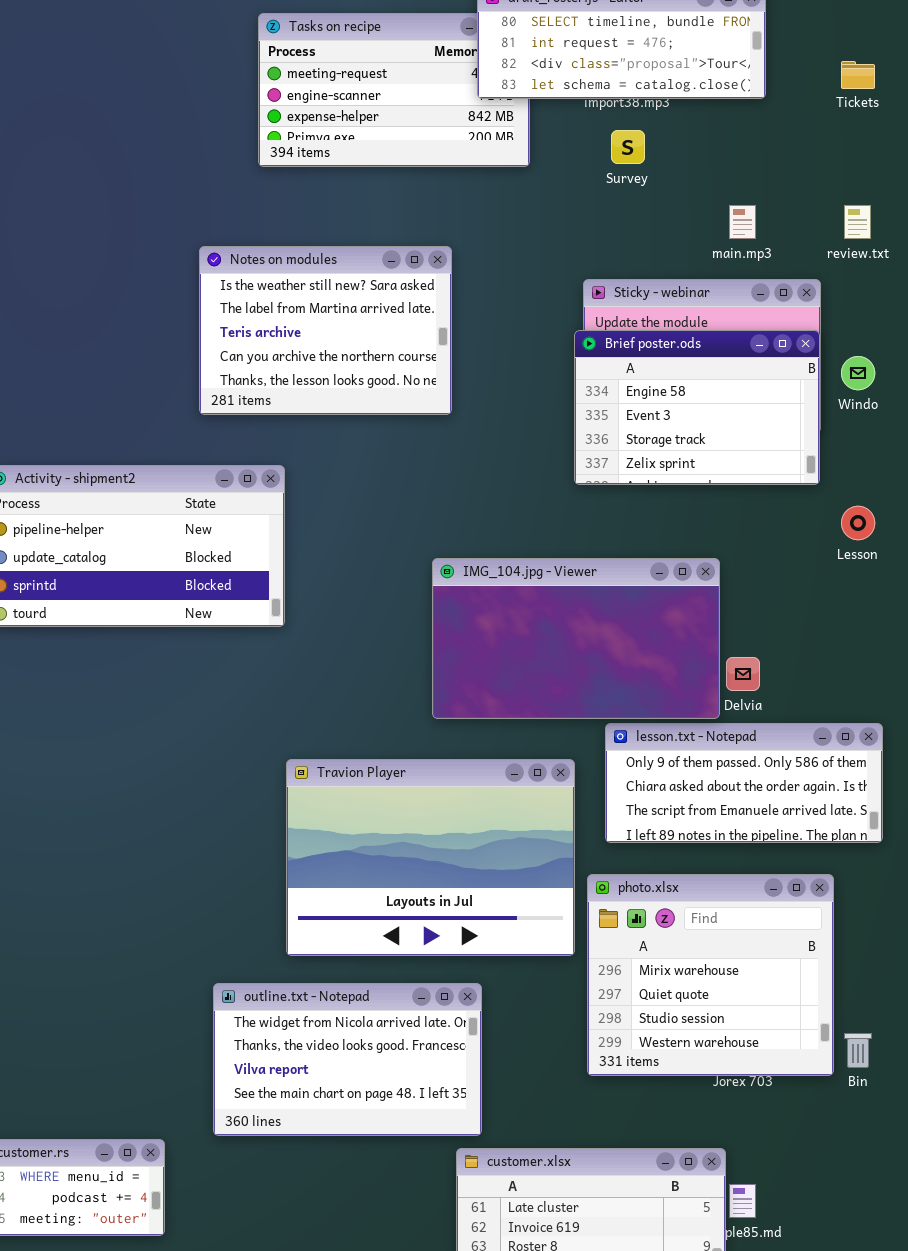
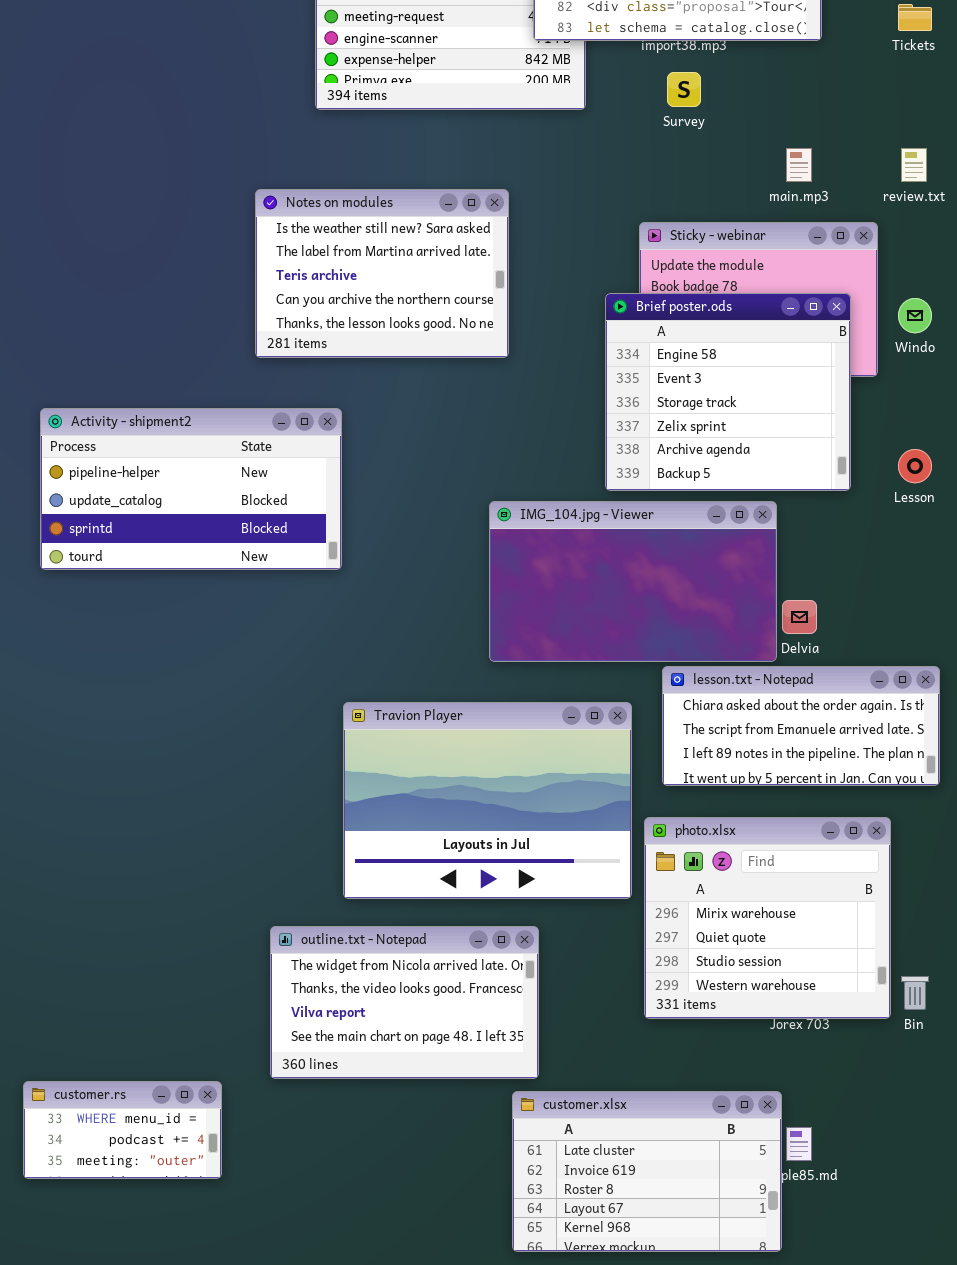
Brief poster.ods: [574,330,820,485] -> [605,293,851,491], moved, resized
lesson.txt - Notepad: [605,723,883,843] -> [662,666,940,786], scrolled down 1 row

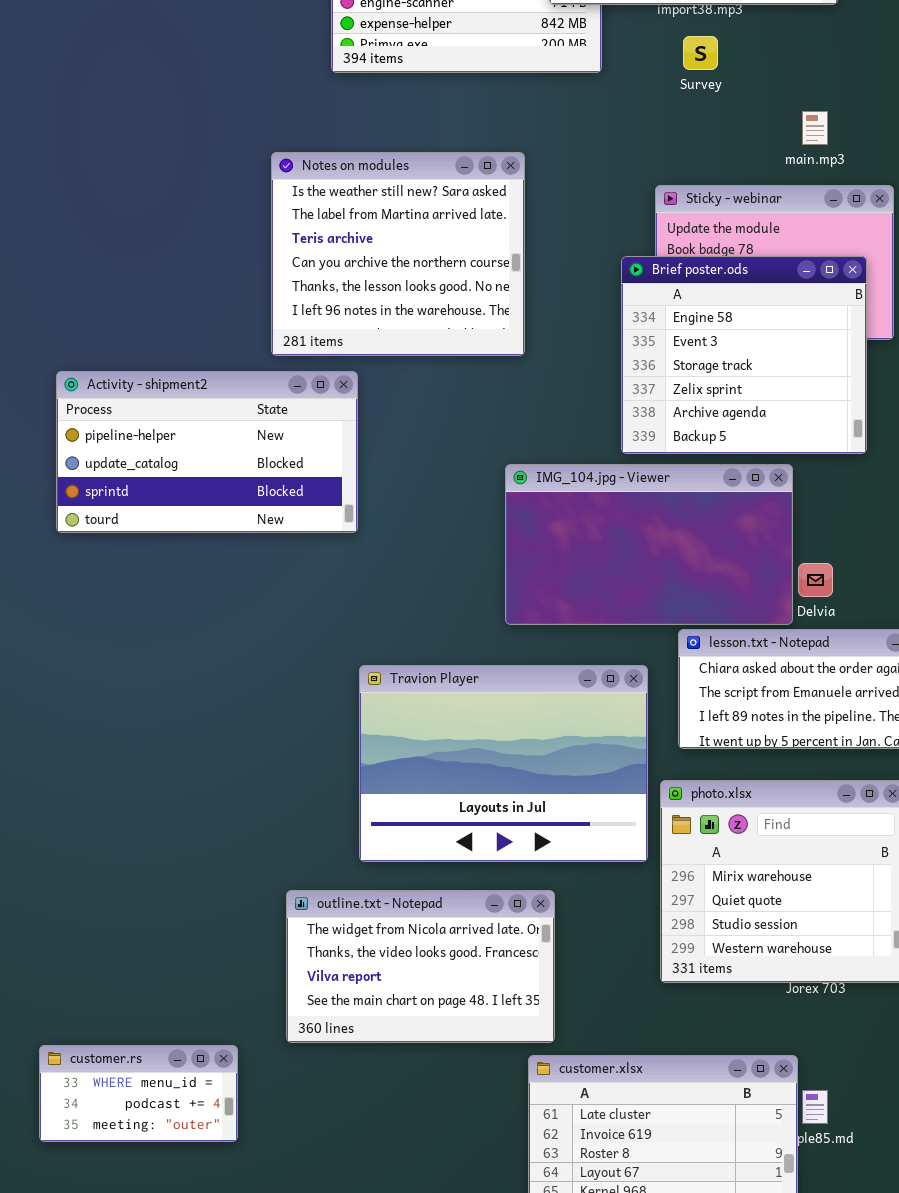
Notes on modules: [255,189,509,358] -> [271,152,525,356], resized

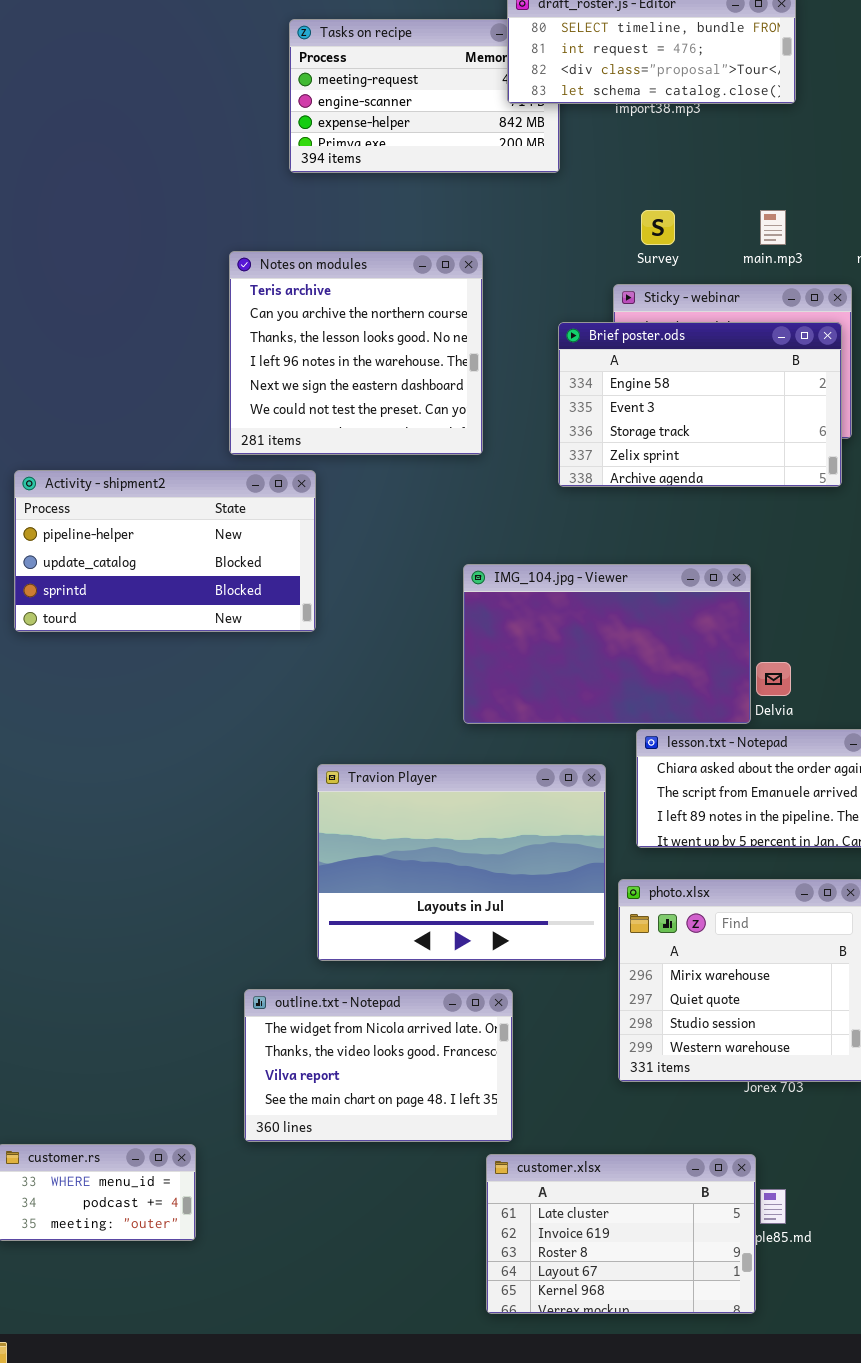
Survey: [683,36,718,70] -> [641,210,675,245], moved
Notes on modules: [271,152,525,356] -> [229,251,483,455], scrolled down 2 rows
Brief poster.ods: [621,256,867,454] -> [558,322,842,487], moved, resized

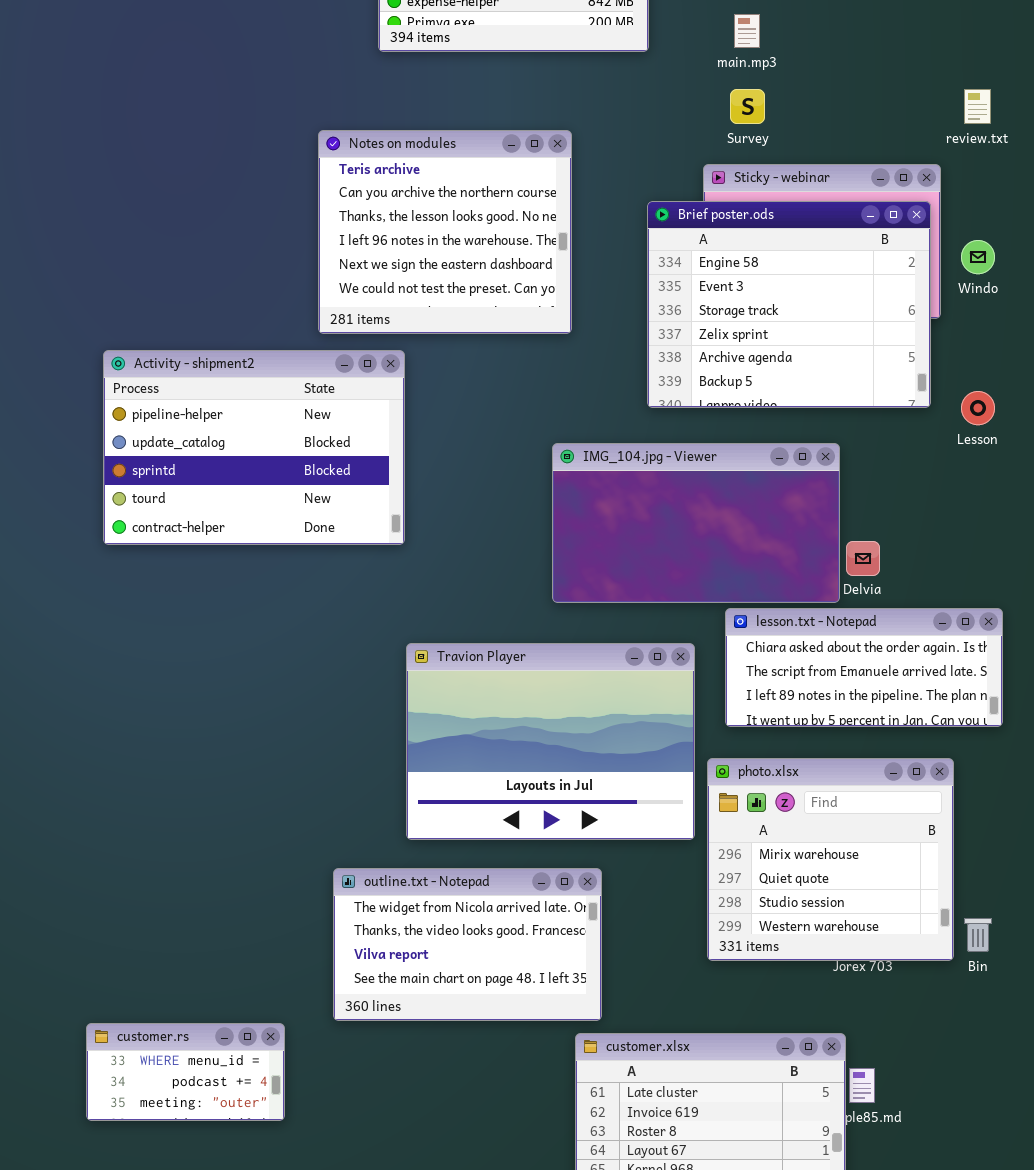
main.mp3: [760,210,786,245] -> [734,14,760,48], moved
Brief poster.ods: [558,322,842,487] -> [647,201,931,408], resized
Activity - shipment2: [14,470,316,632] -> [103,350,405,545], resized

